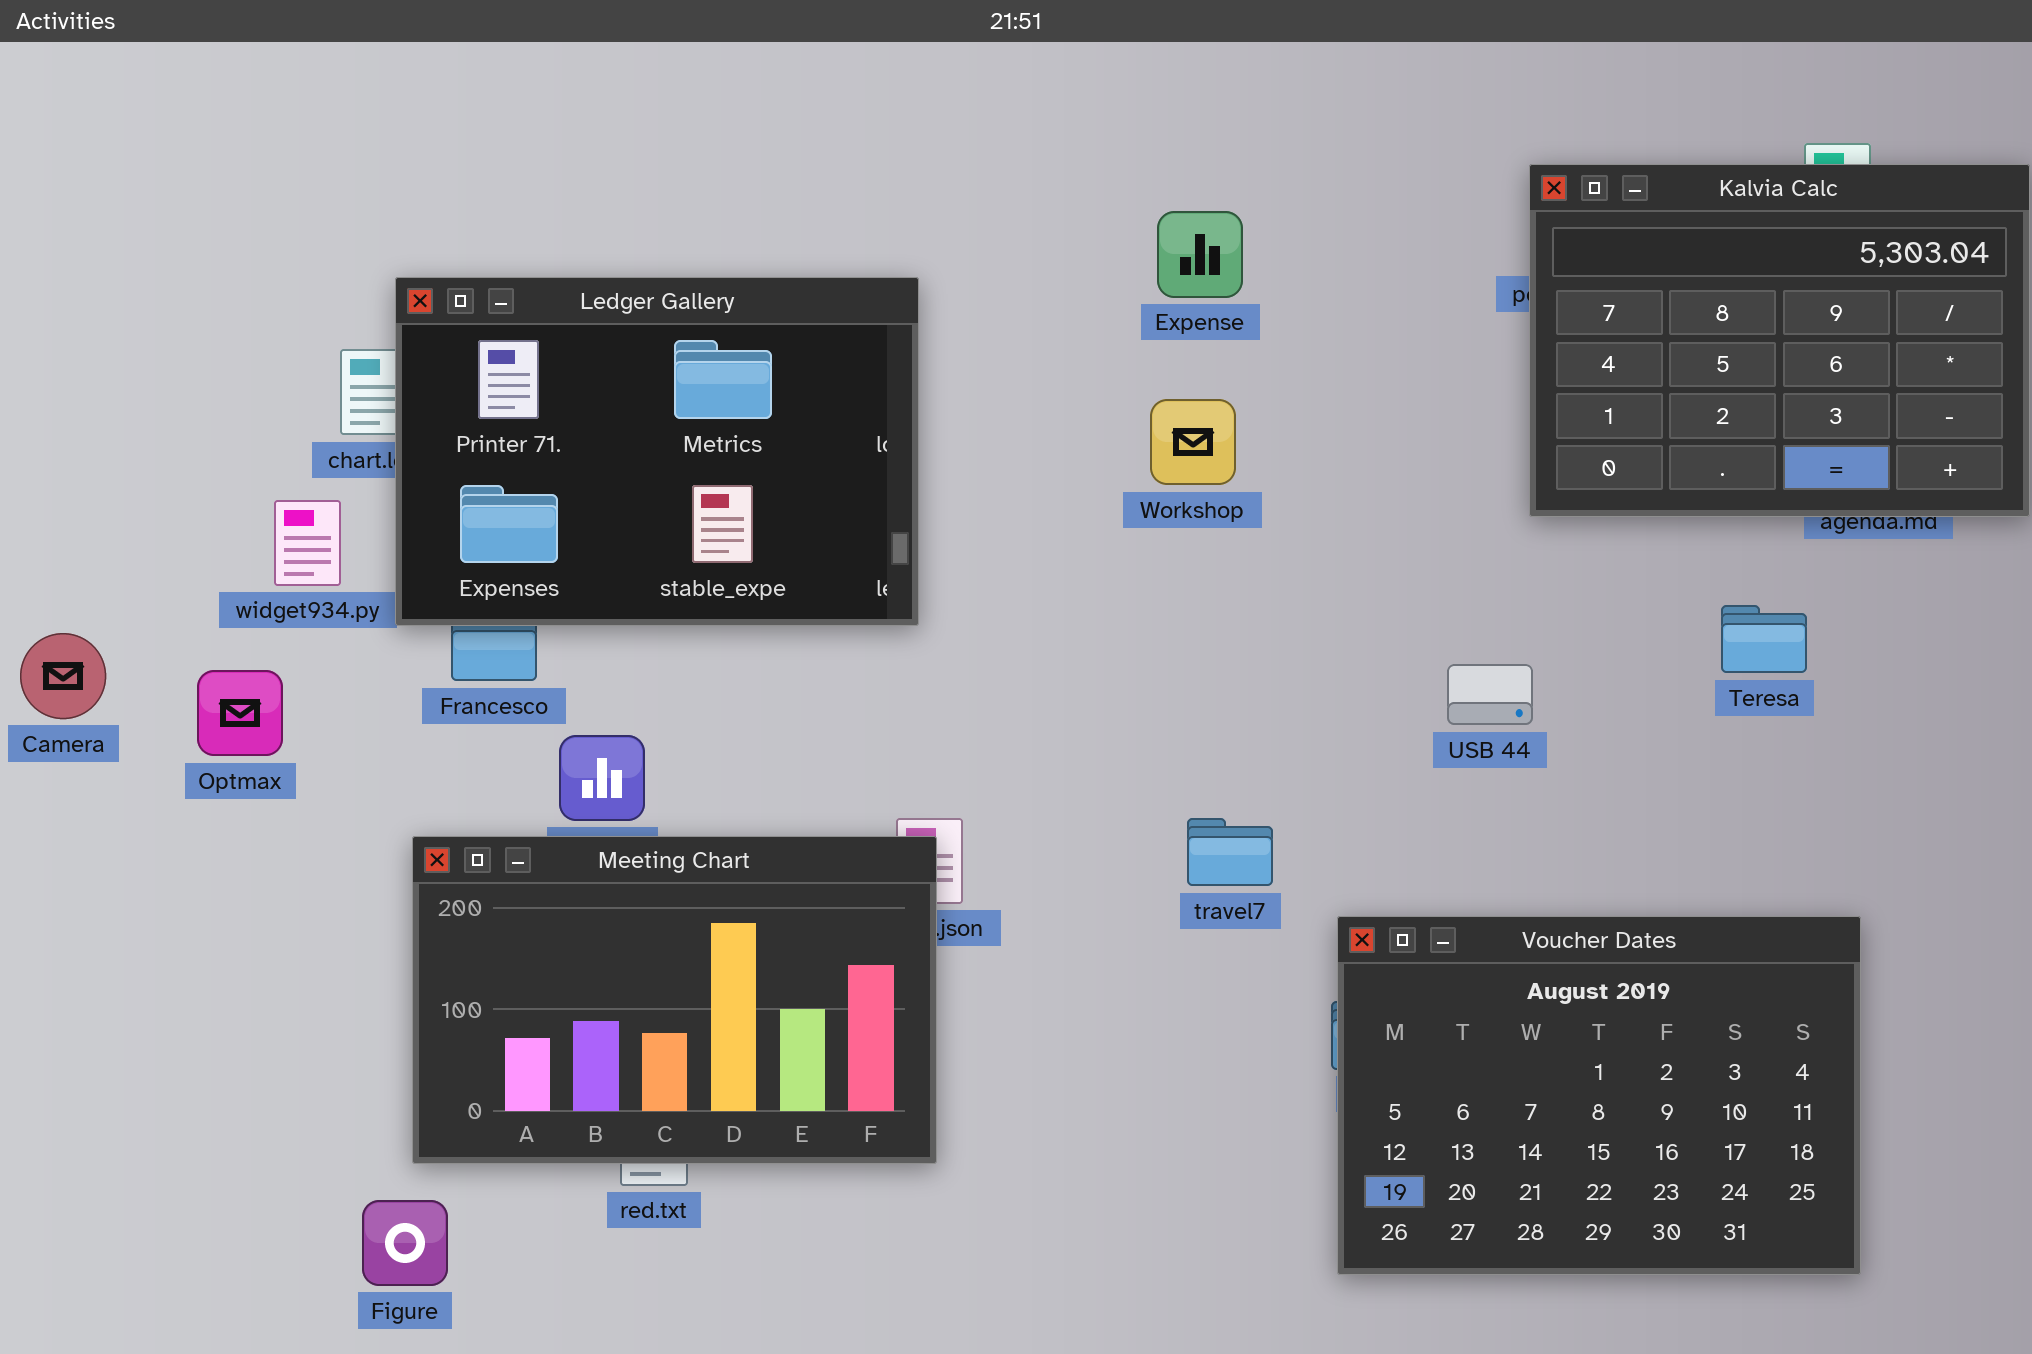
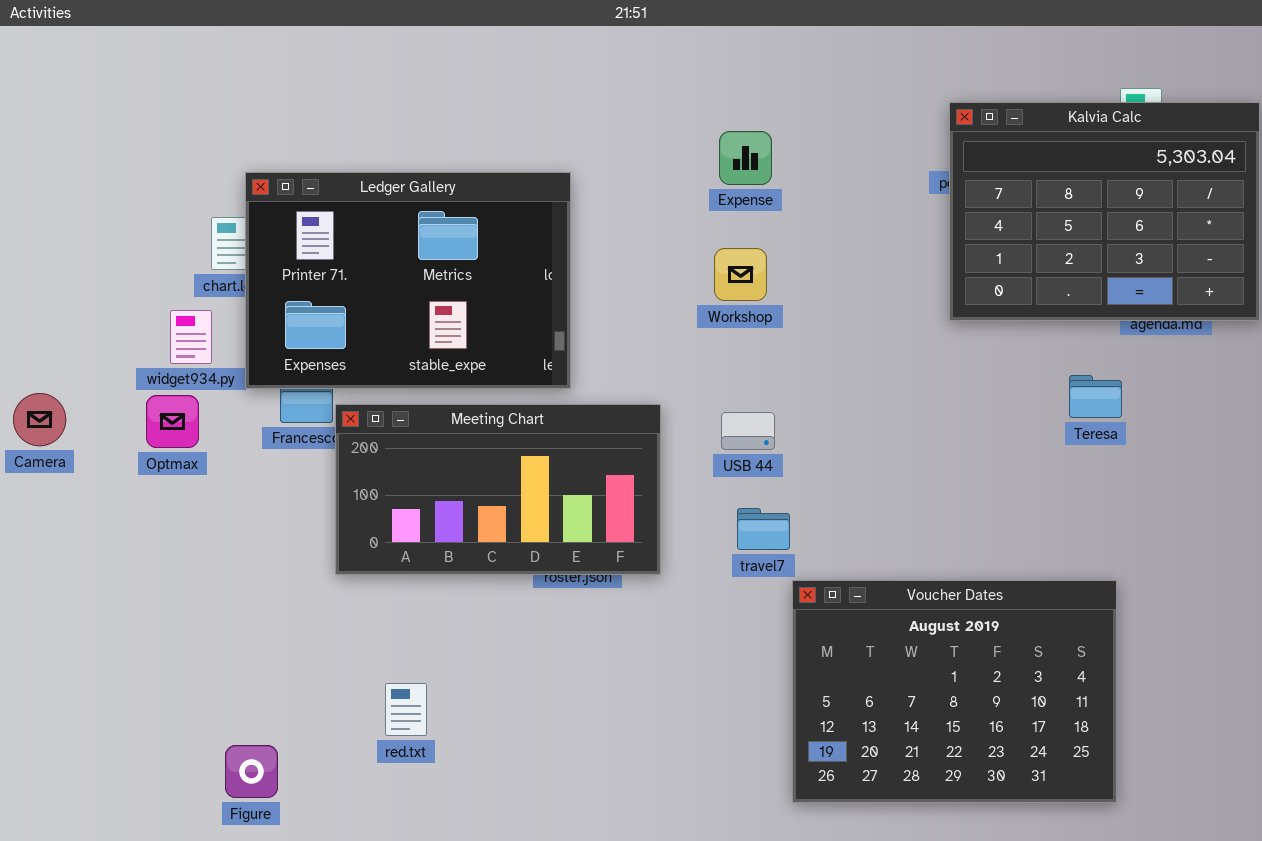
USB 44: [1447,664,1533,725] -> [721,412,775,450], moved
Optmax: [197,670,283,756] -> [146,395,199,448], moved
Meeting Chart: [412,836,937,1164] -> [335,404,661,575], moved, resized
Voucher Dates: [1337,916,1861,1275] -> [792,580,1117,803], moved

